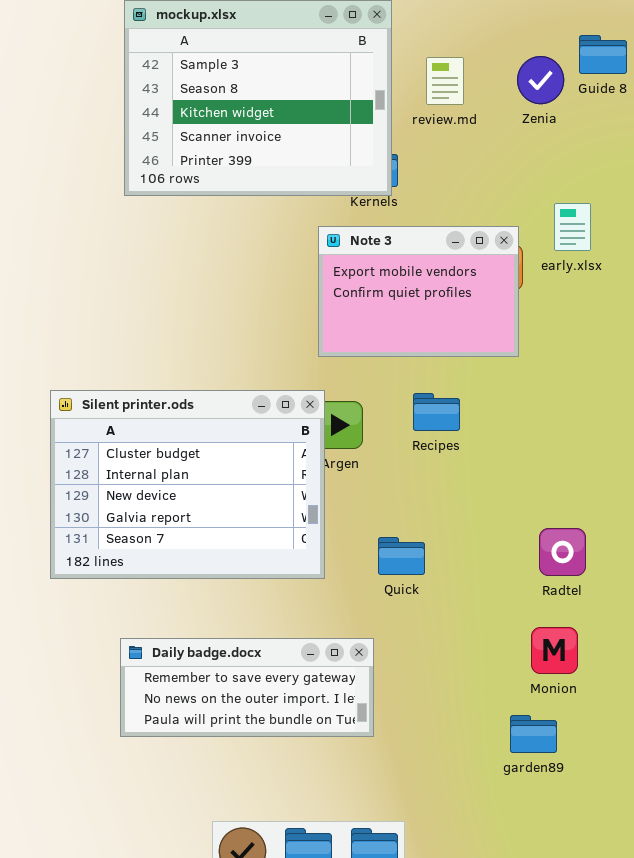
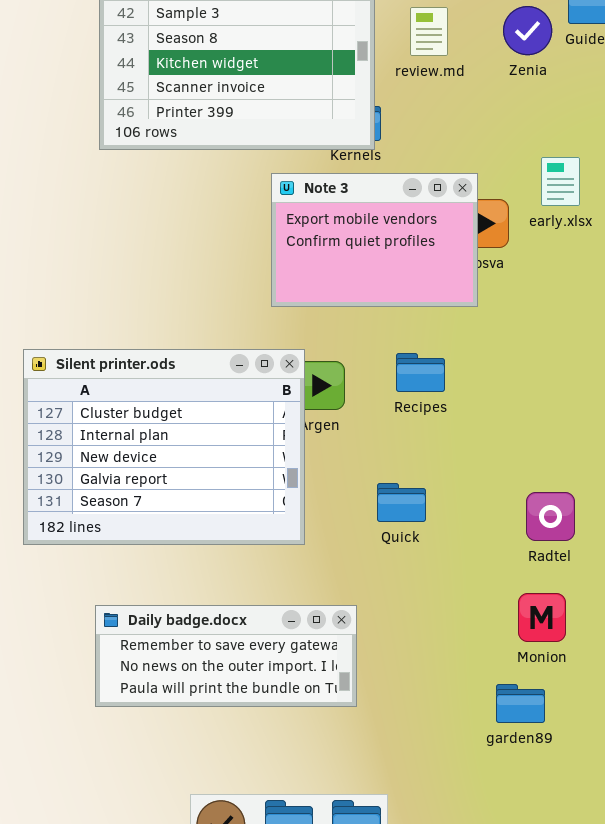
Note 3: [318,226,519,357] -> [271,173,478,307], moved
Quick: [378,537,425,575] -> [377,483,426,522], moved

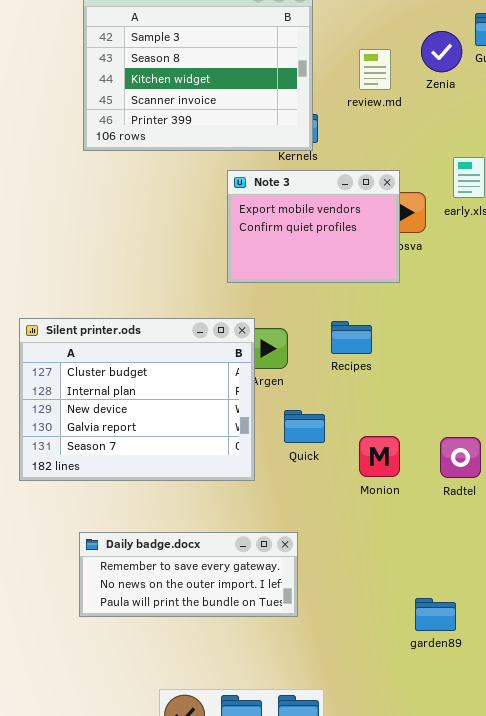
review.md: [410,7,448,56] -> [359,49,391,90], moved
Quick: [377,483,426,522] -> [284,410,325,443], moved
Monion: [518,593,566,642] -> [359,436,400,477], moved

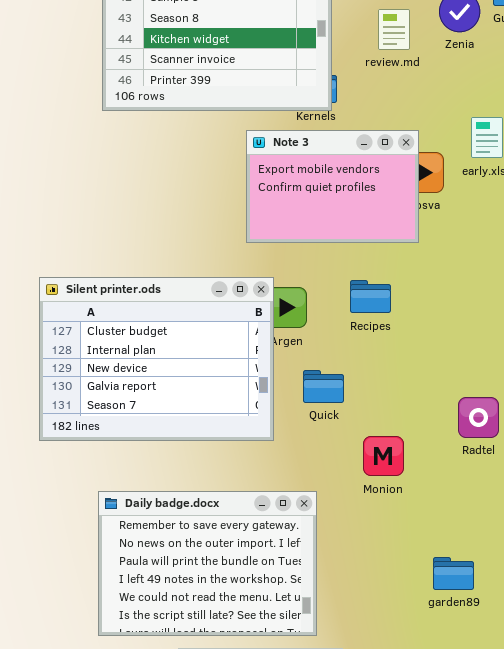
Monion: [359,436,400,477] -> [363,436,404,476], moved
Daily badge.docx: [79,532,298,617] -> [98,491,317,636], resized

